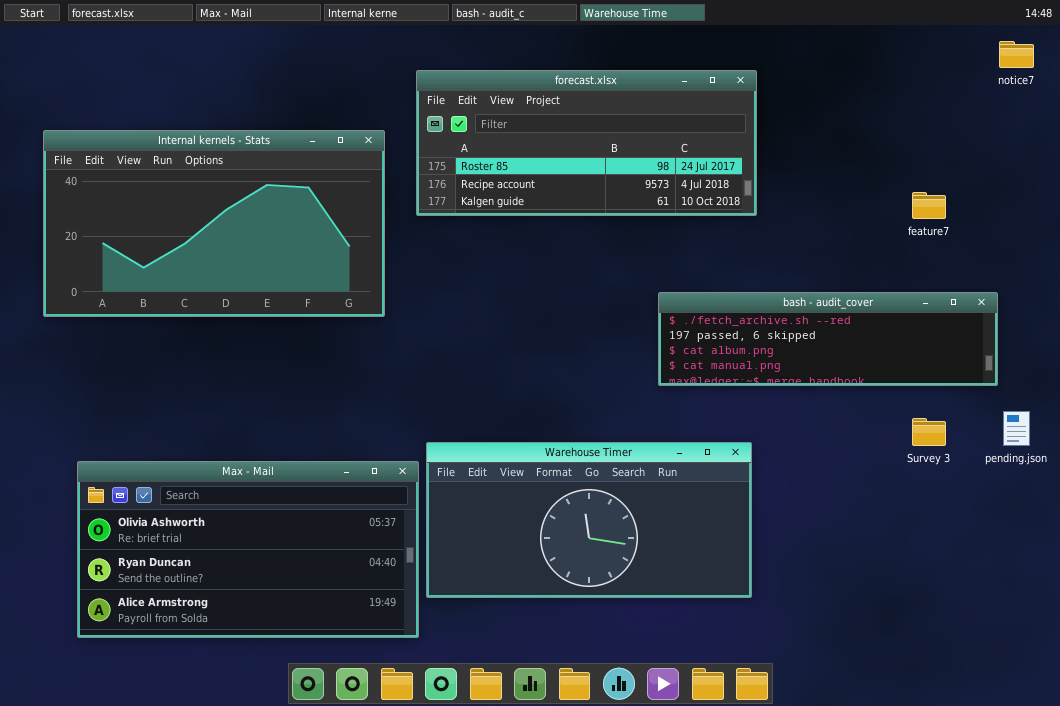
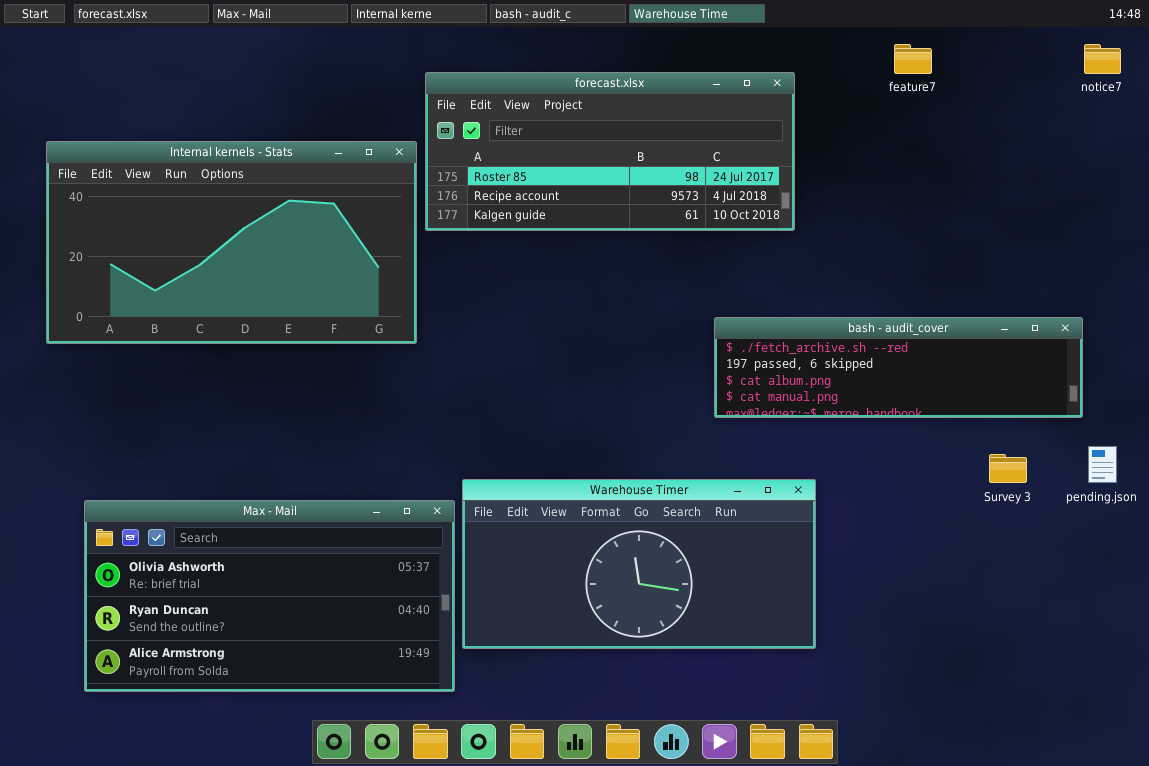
forecast.xlsx: [416,70,757,216] -> [425,72,795,231], moved
feature7: [912,192,946,219] -> [894,44,932,74], moved

